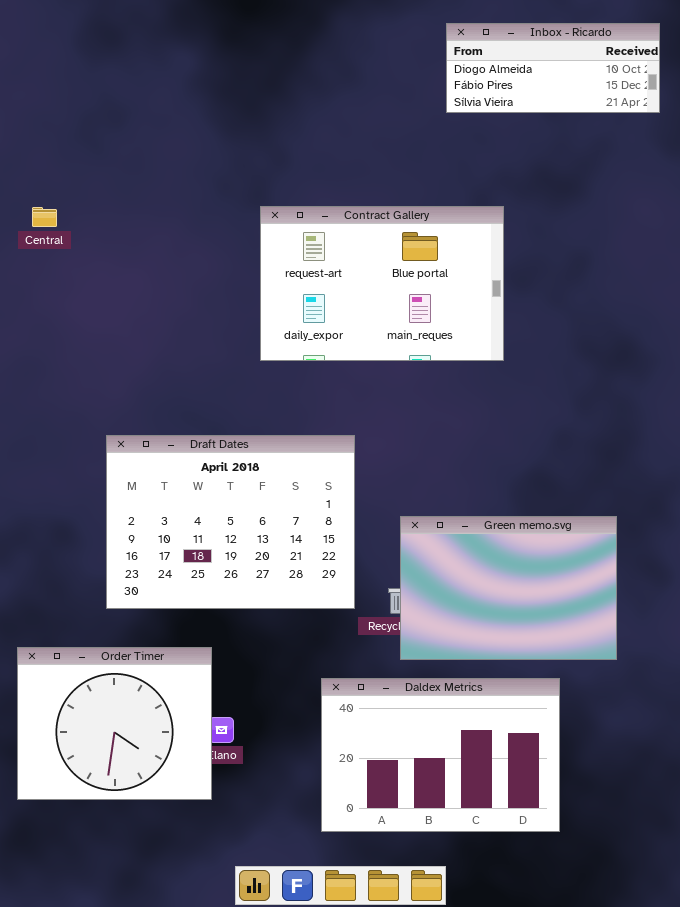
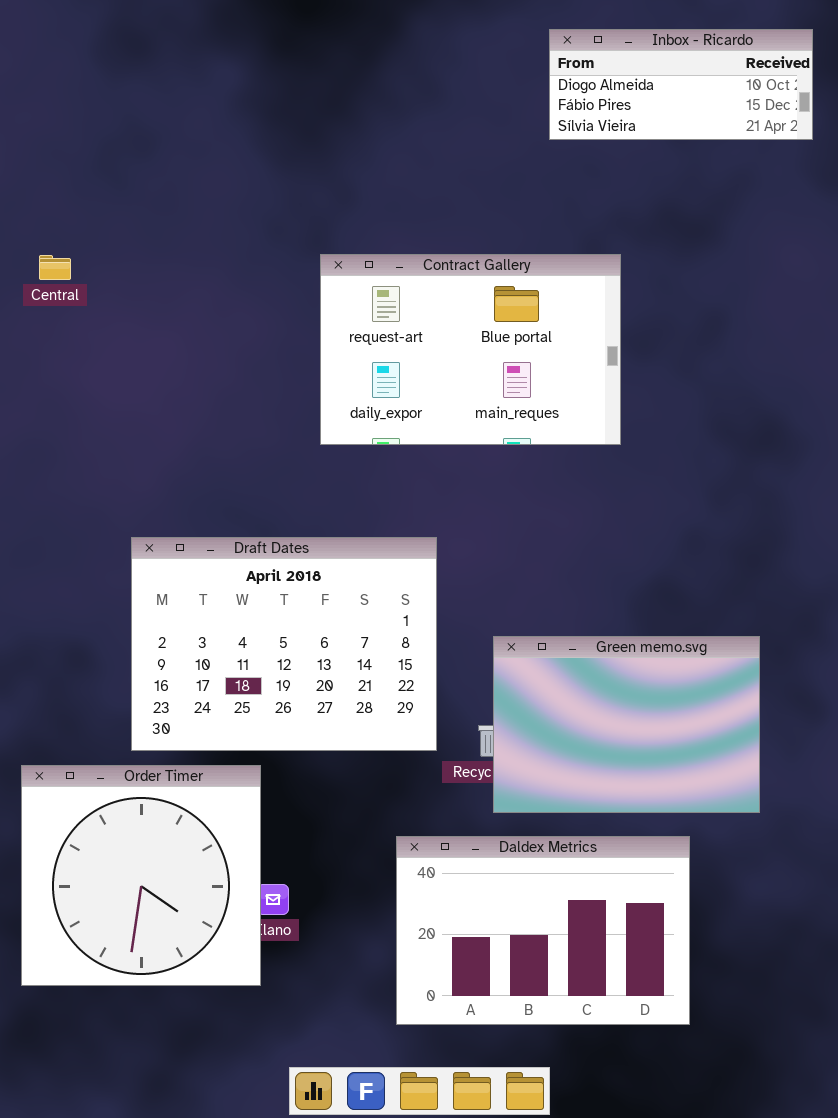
Order Timer: [17,647,212,800] -> [21,765,261,986], resized

